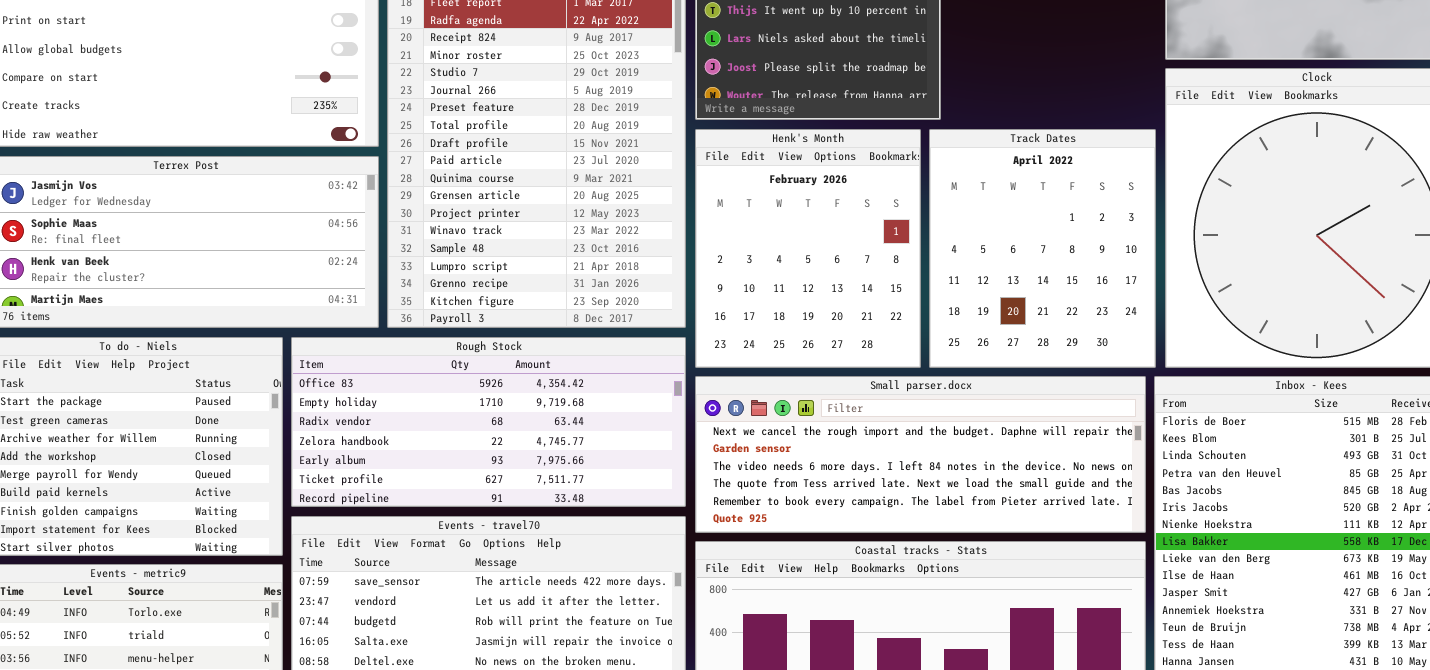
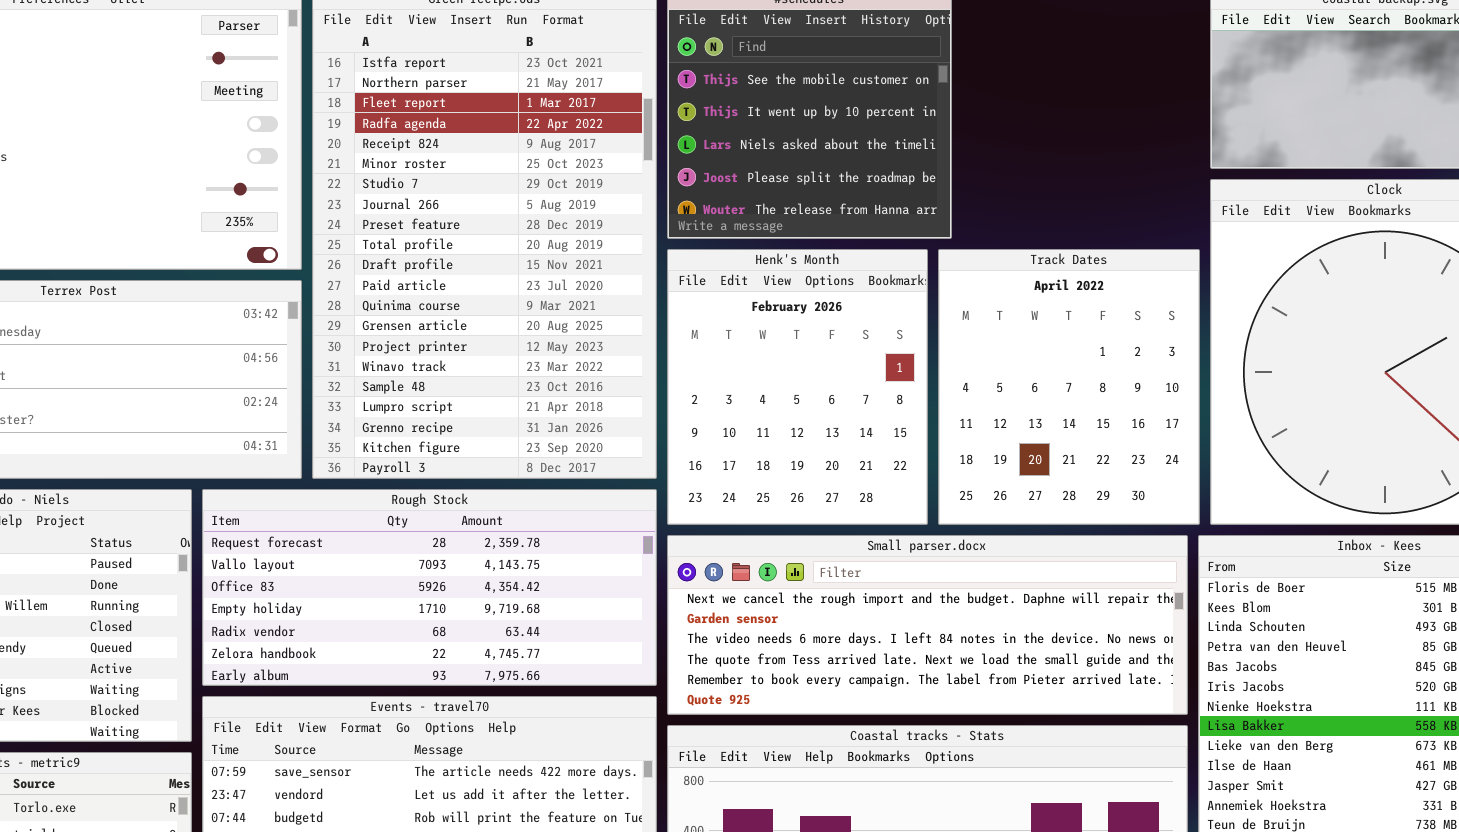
Rough Stock: [291,337,686,507] -> [202,489,657,686], scrolled up 2 rows

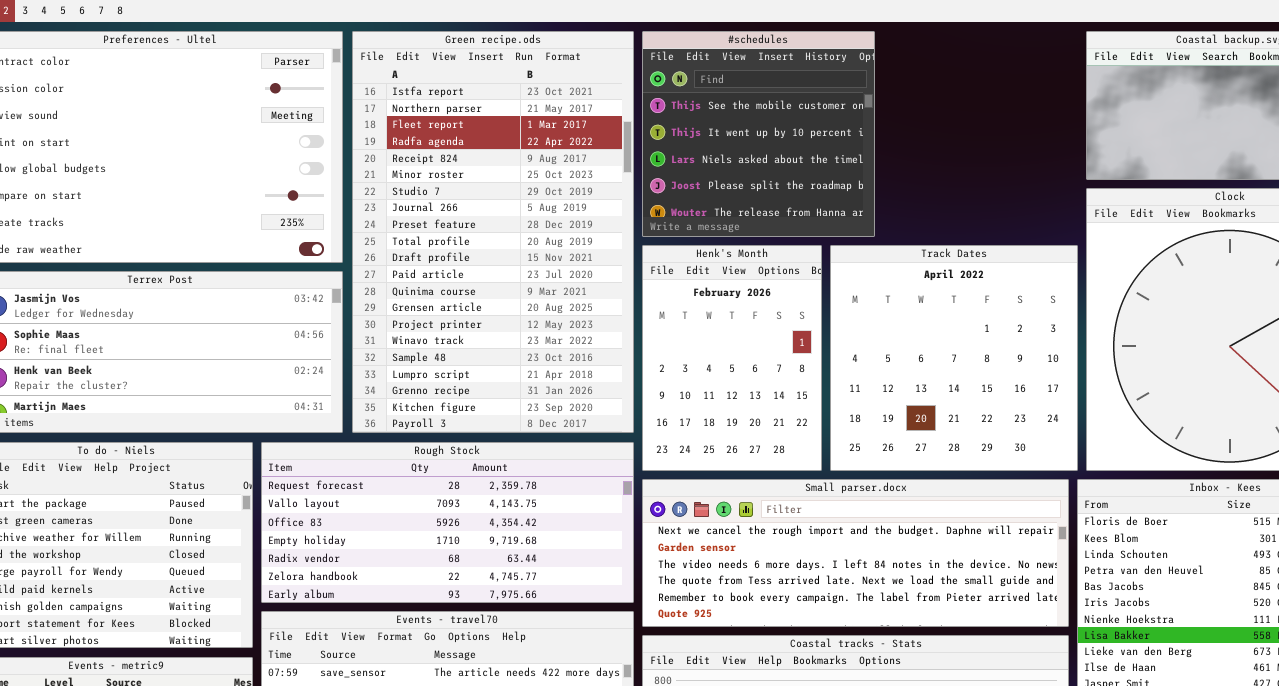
Henk's Month: [667,249,928,525] -> [642,245,822,471], resized
Track Dates: [938,249,1200,525] -> [830,245,1078,471], resized

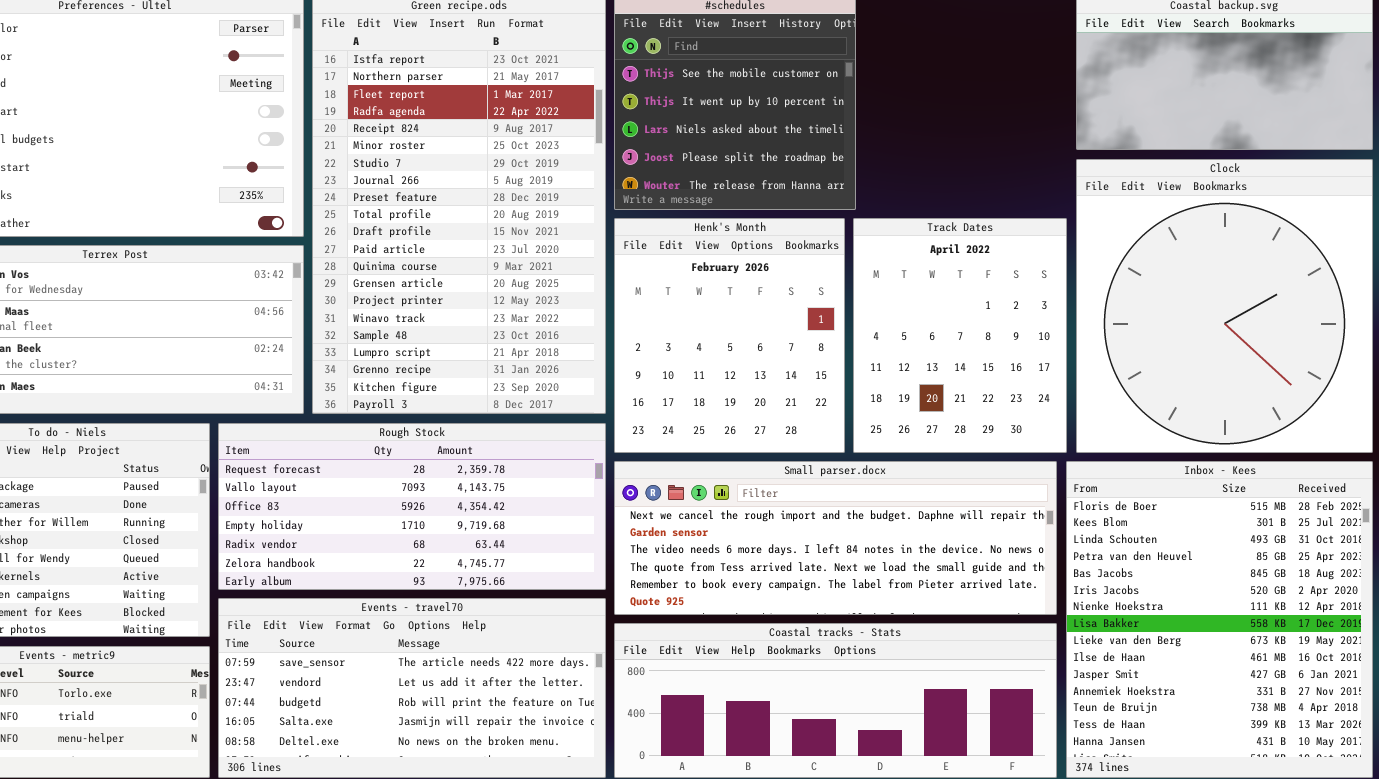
Henk's Month: [642,245,822,471] -> [614,218,845,453], resized
Track Dates: [830,245,1078,471] -> [853,218,1067,453], resized

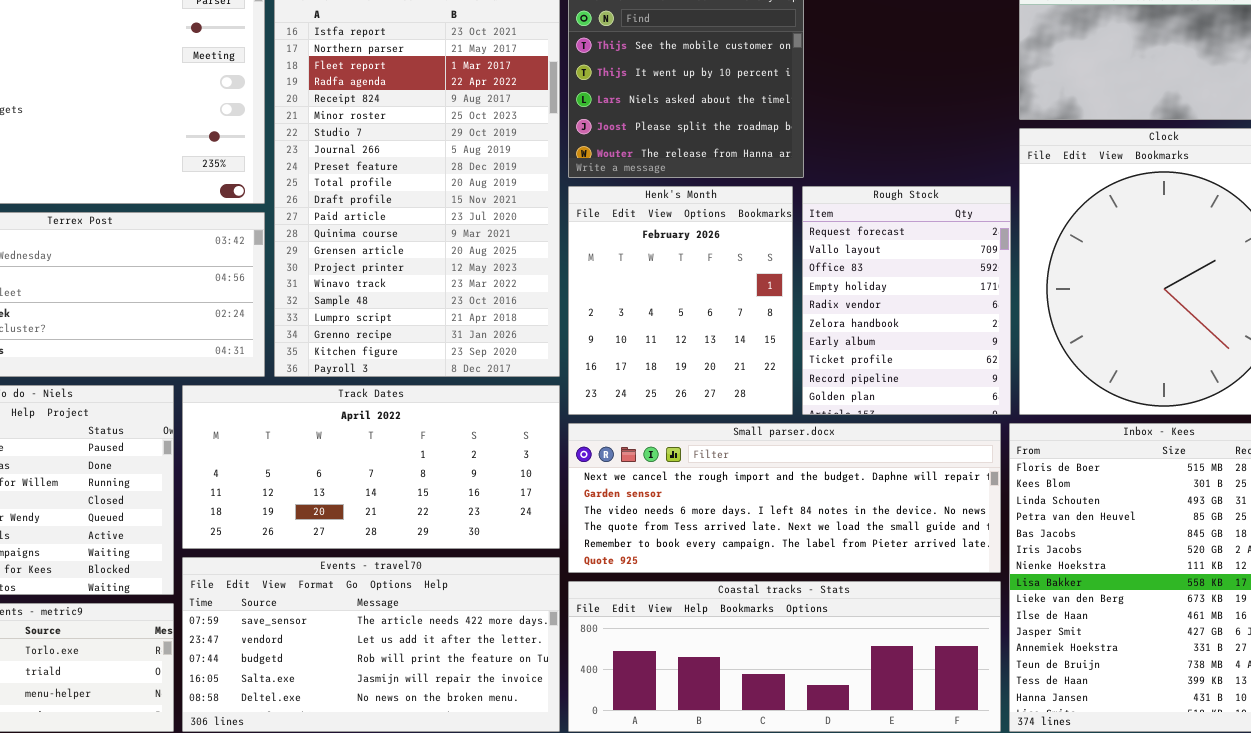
Track Dates: [853,218,1067,453] -> [182,385,560,549], moved, resized
Rough Stock: [218,423,606,590] -> [802,186,1011,415], moved, resized

